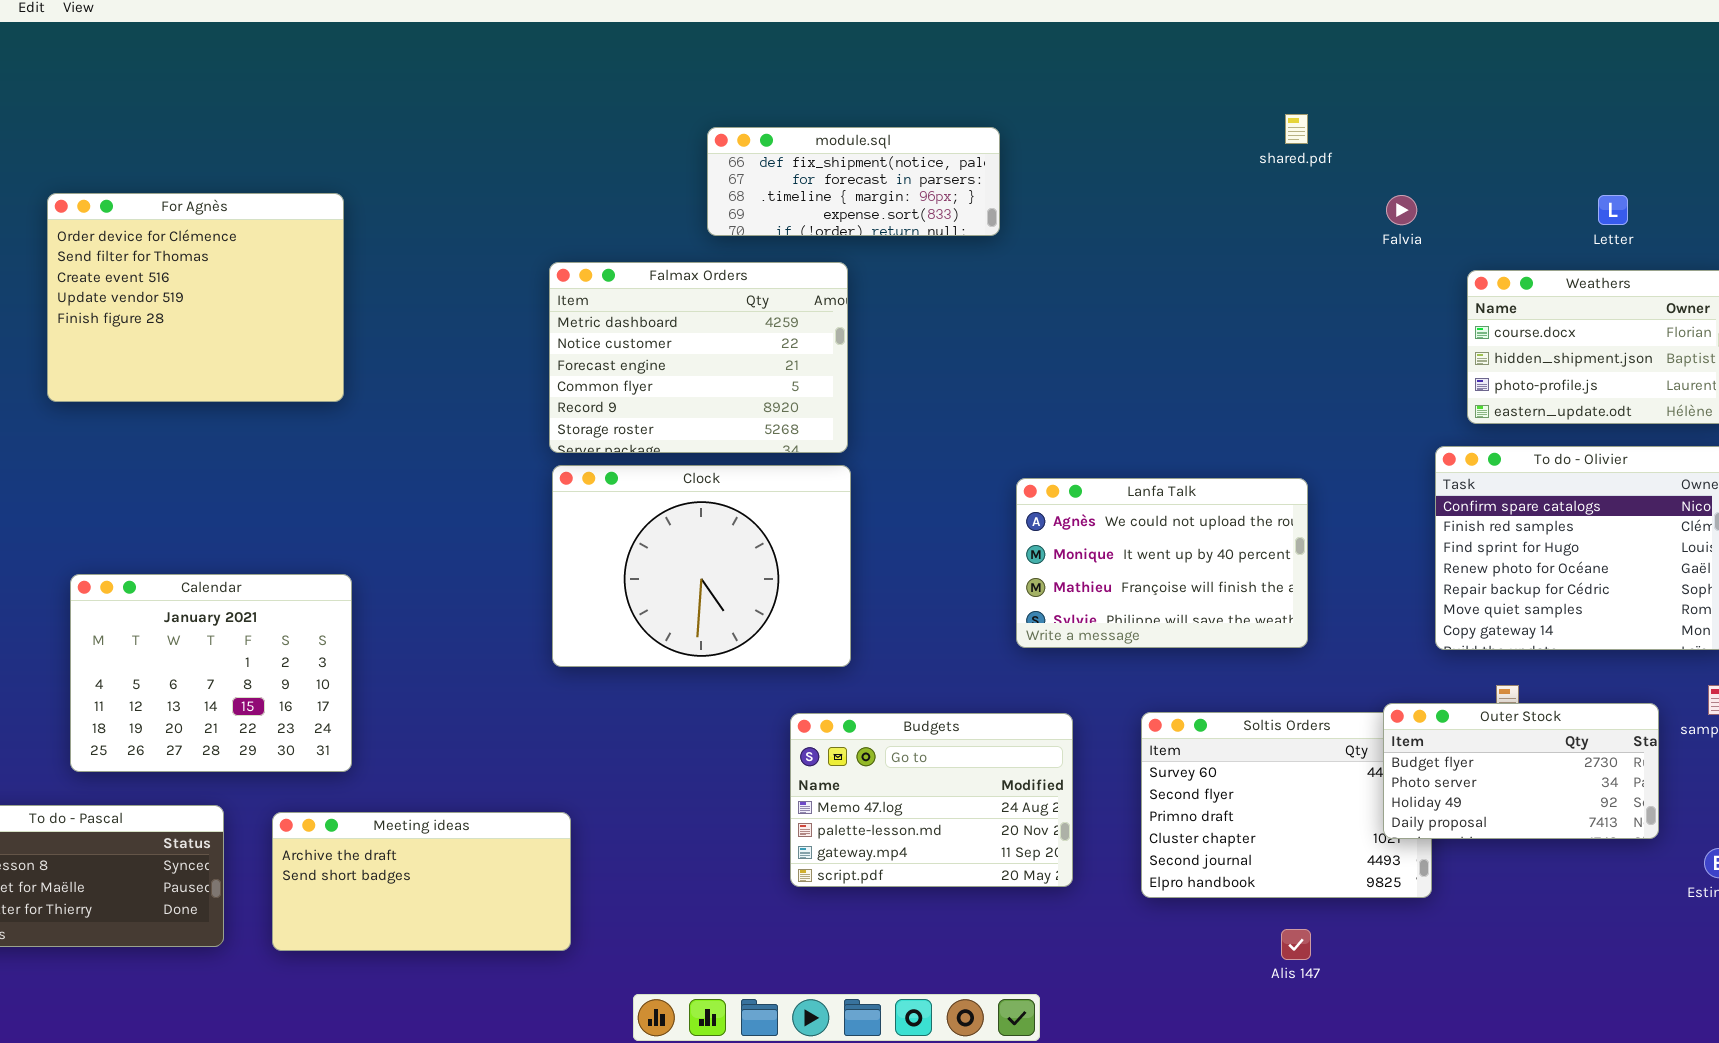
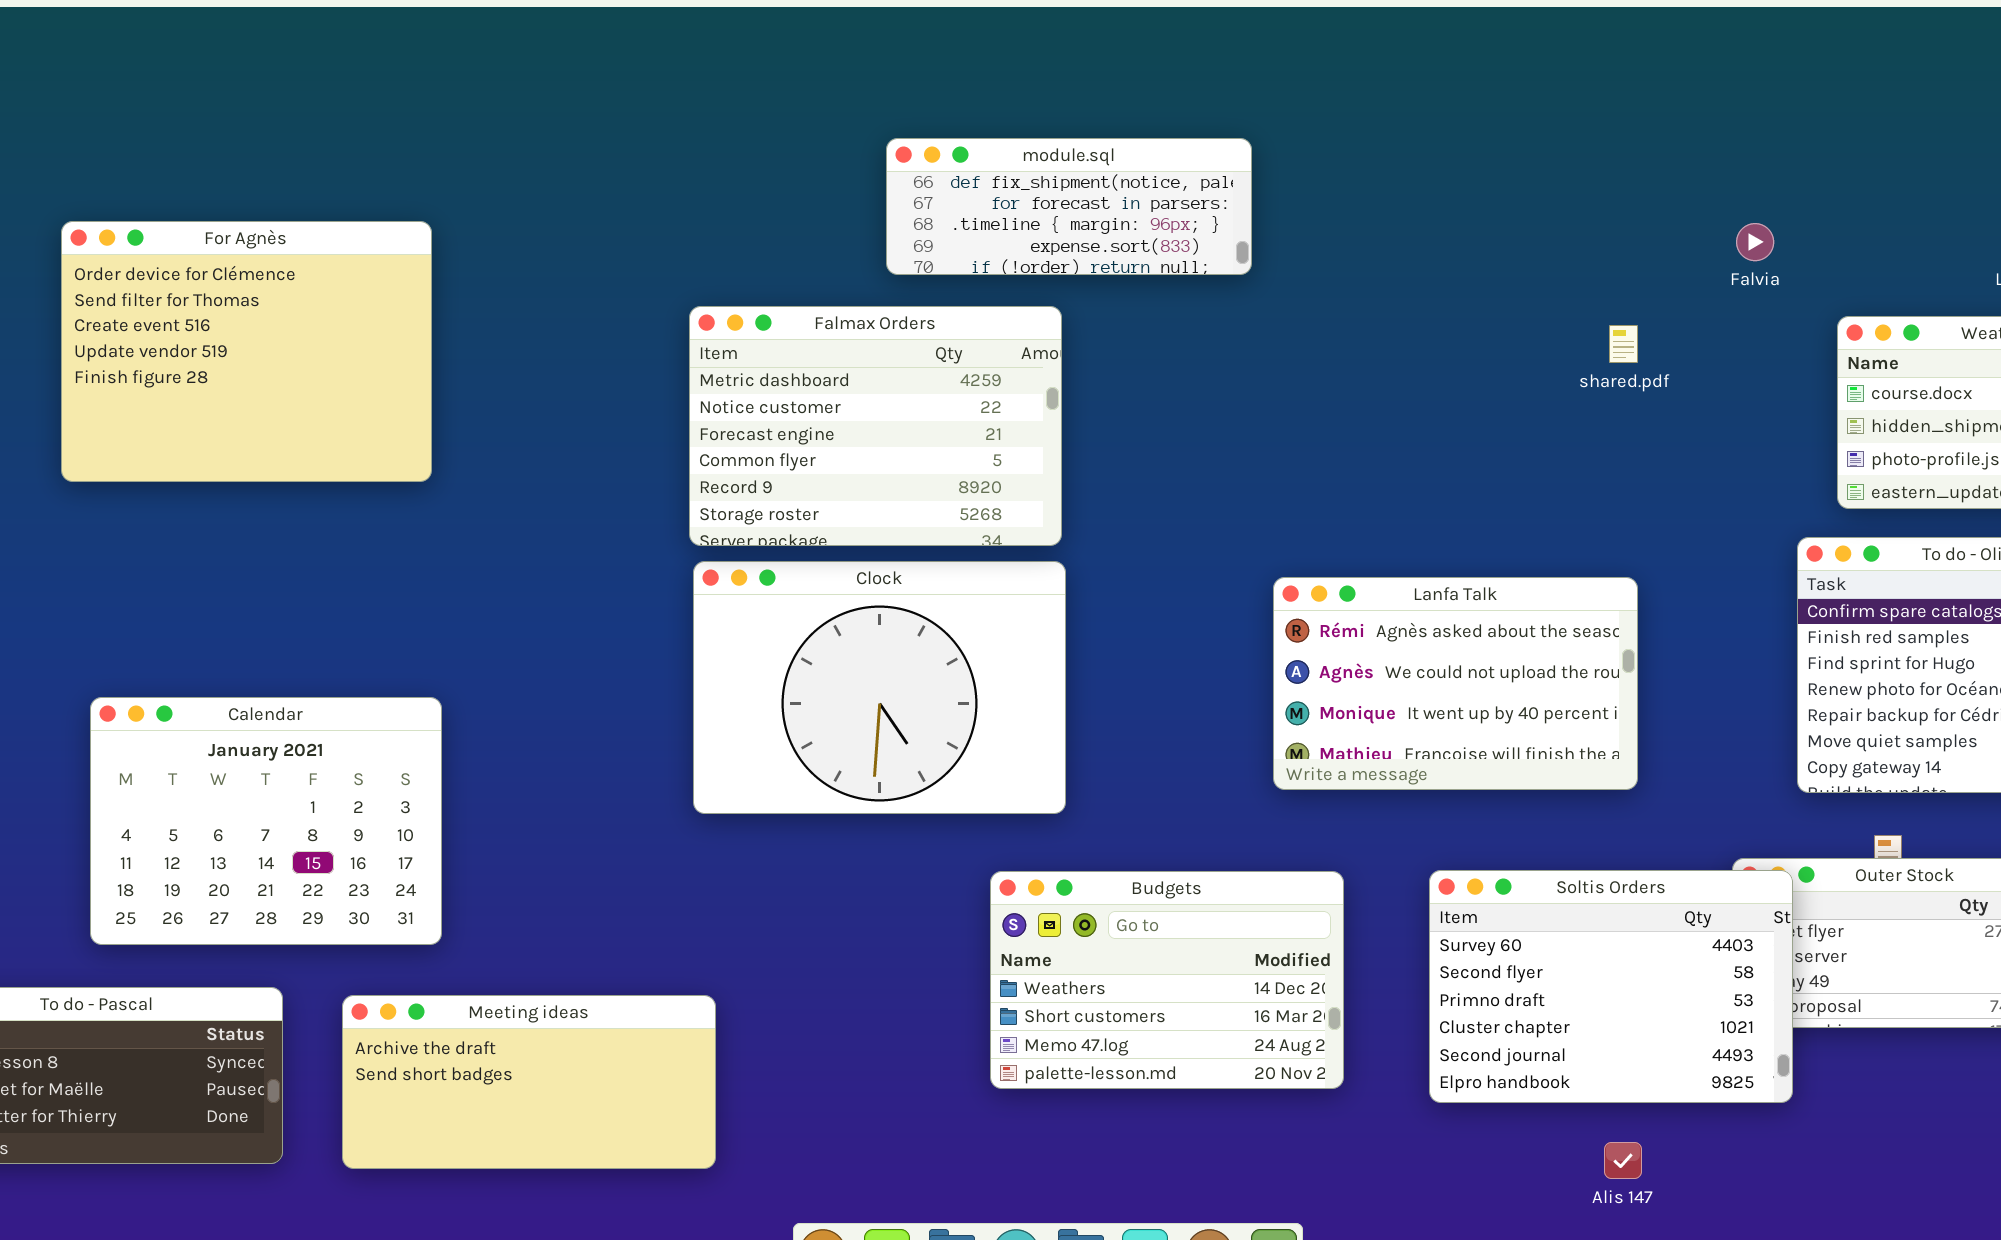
shared.pdf: [1285,114,1308,144] -> [1609,325,1638,363], moved
Lanfa Talk: [1016,478,1308,648] -> [1273,577,1638,790], scrolled up 1 row
Soltis Orders: [1141,712,1432,898] -> [1429,870,1793,1103], raised
Budgets: [790,713,1073,887] -> [990,871,1344,1089], scrolled up 2 rows

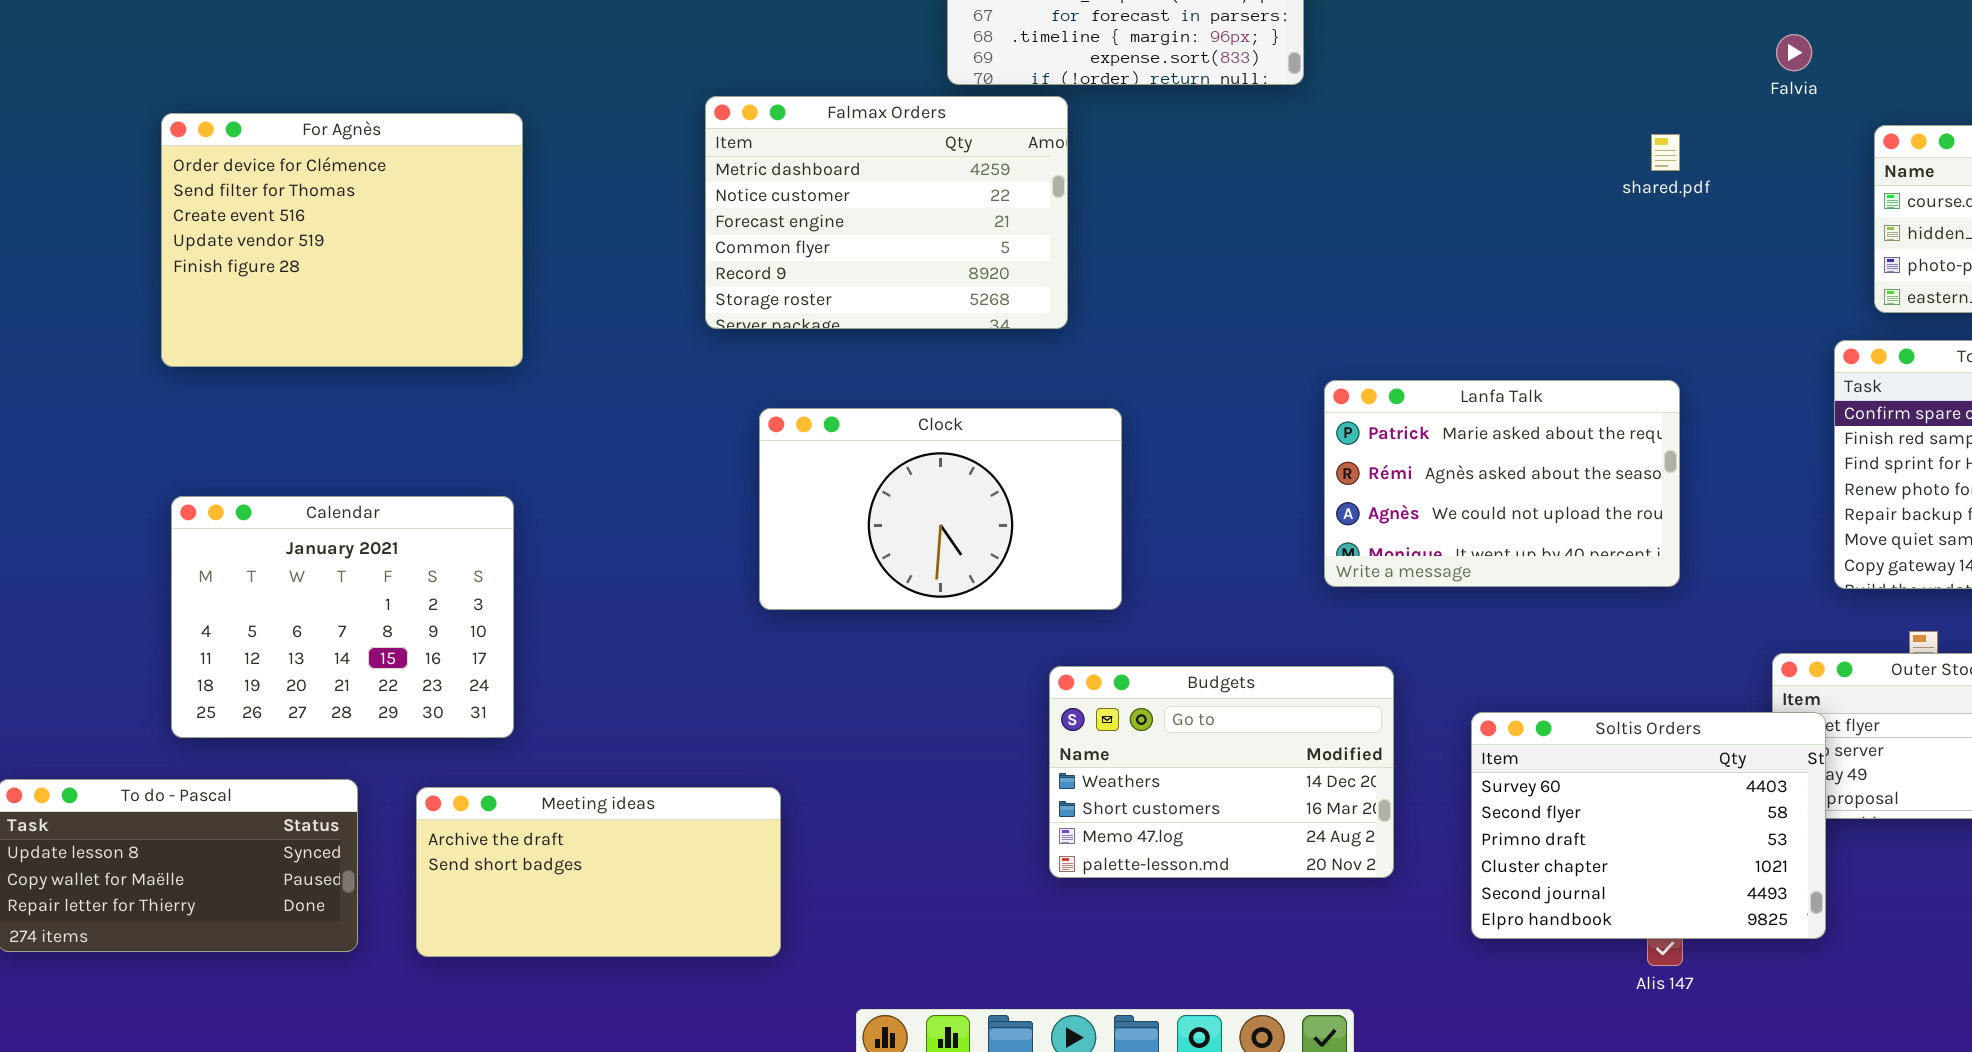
For Agnès: [61,221,432,482] -> [161,113,523,367], moved
Falmax Orders: [689,306,1062,546] -> [705,96,1068,329], moved
Clock: [693,561,1066,814] -> [759,408,1122,610], resized
Lanfa Talk: [1273,577,1638,790] -> [1324,380,1680,587], scrolled up 1 row
Soltis Orders: [1429,870,1793,1103] -> [1471,712,1826,939], moved

